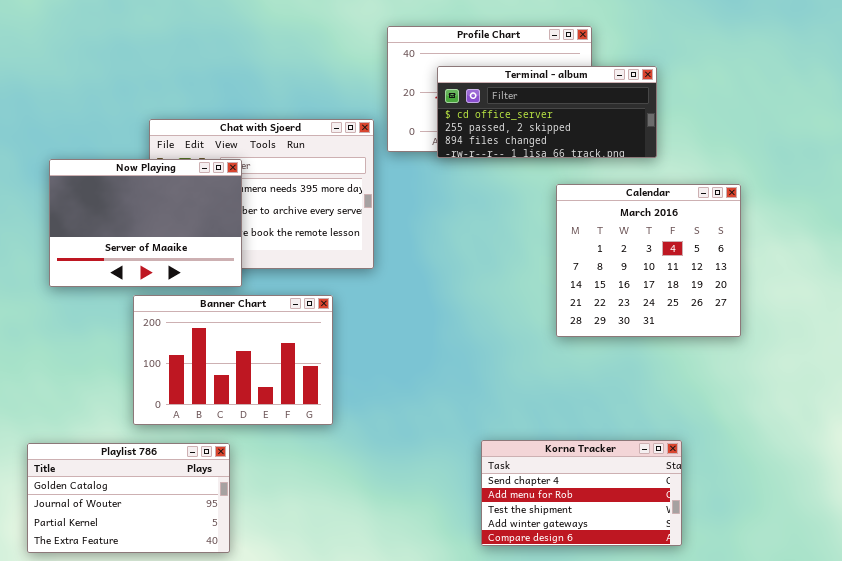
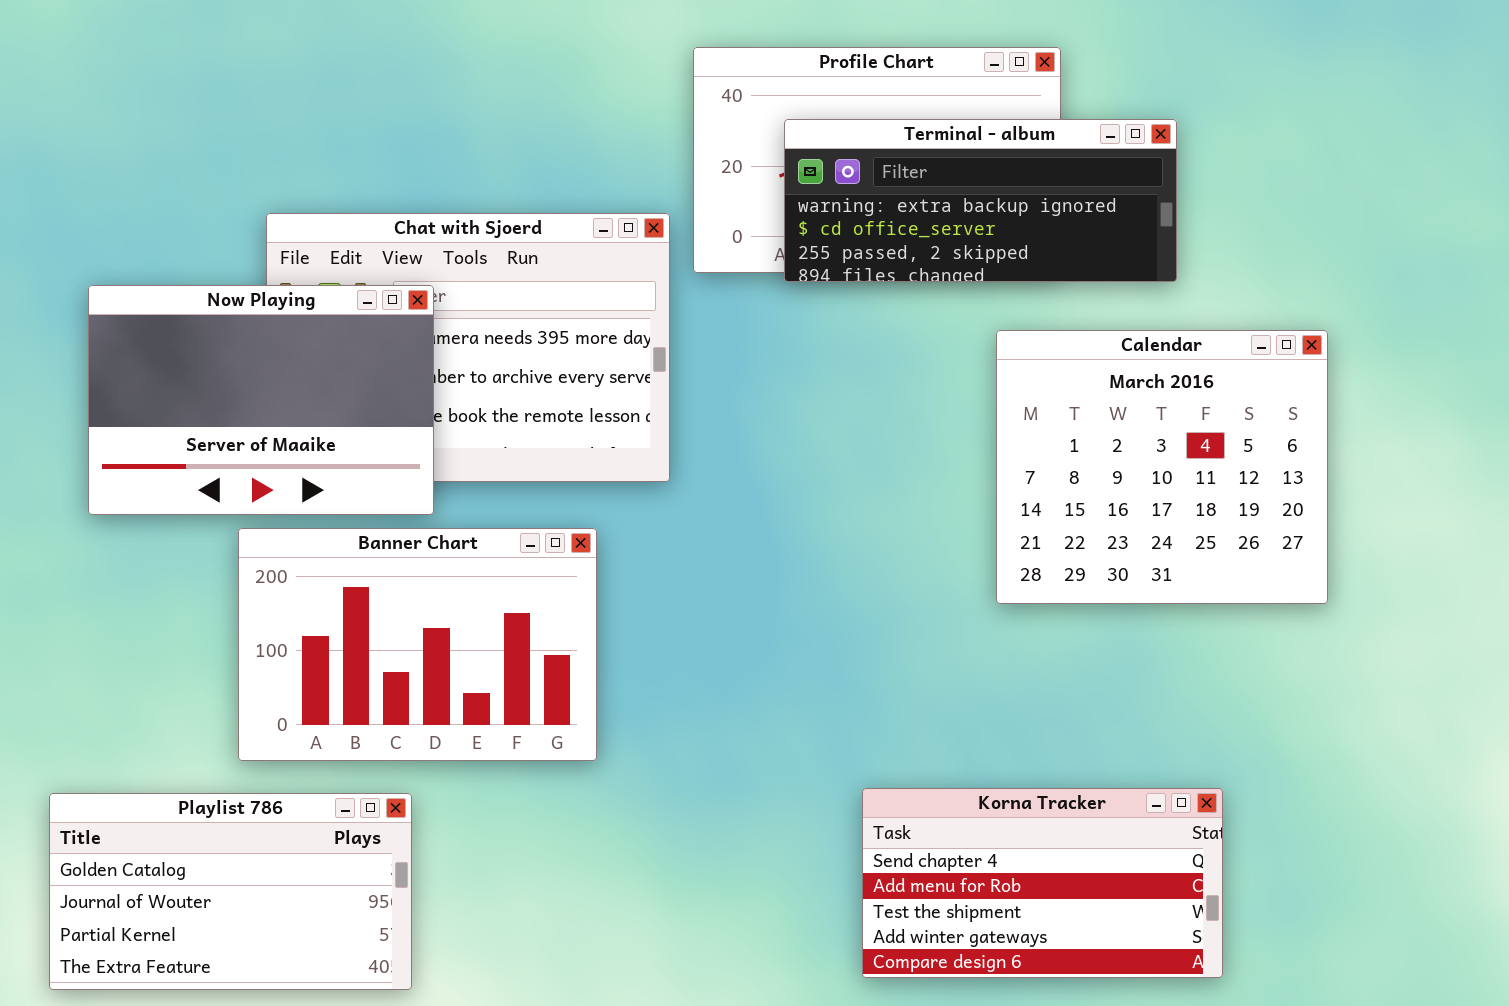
Terminal - album: [437,66,657,158] -> [784,119,1177,282], scrolled up 1 row

